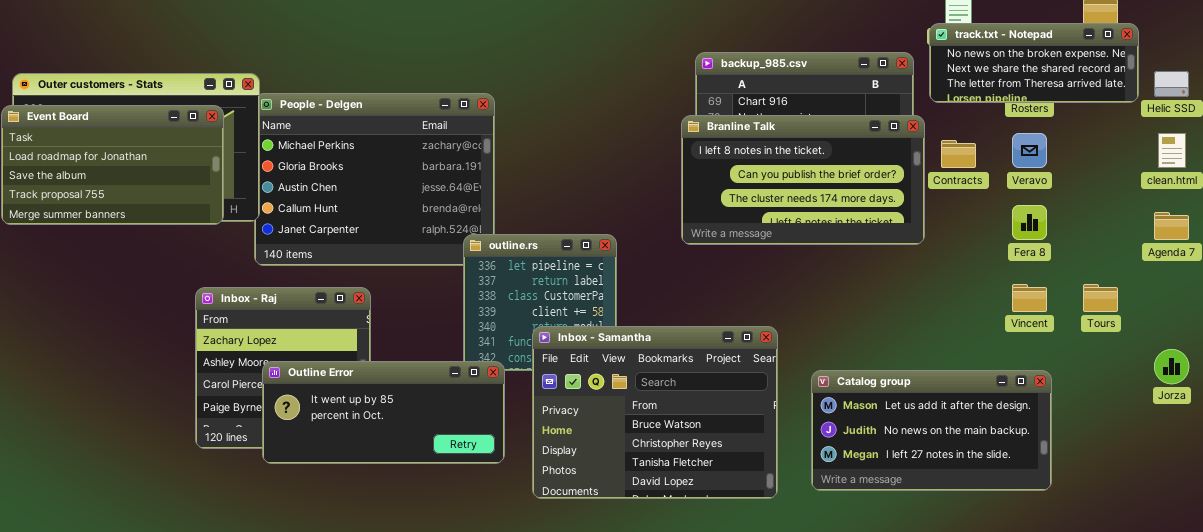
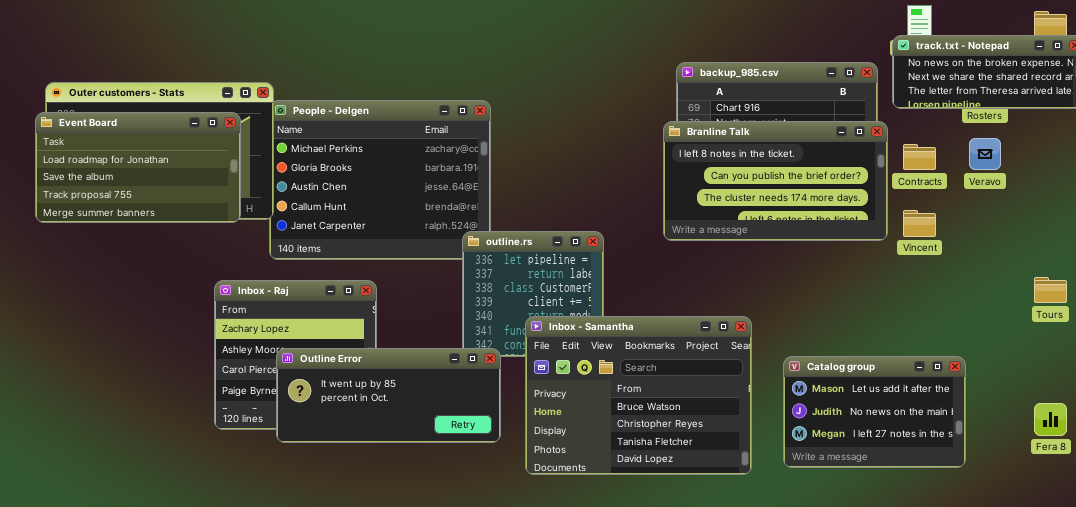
Fera 8: [1012,205,1047,240] -> [1034,403,1067,436], moved
Vincent: [1012,284,1047,312] -> [903,210,936,237], moved
Catalog group: [811,370,1052,491] -> [783,356,966,468], resized

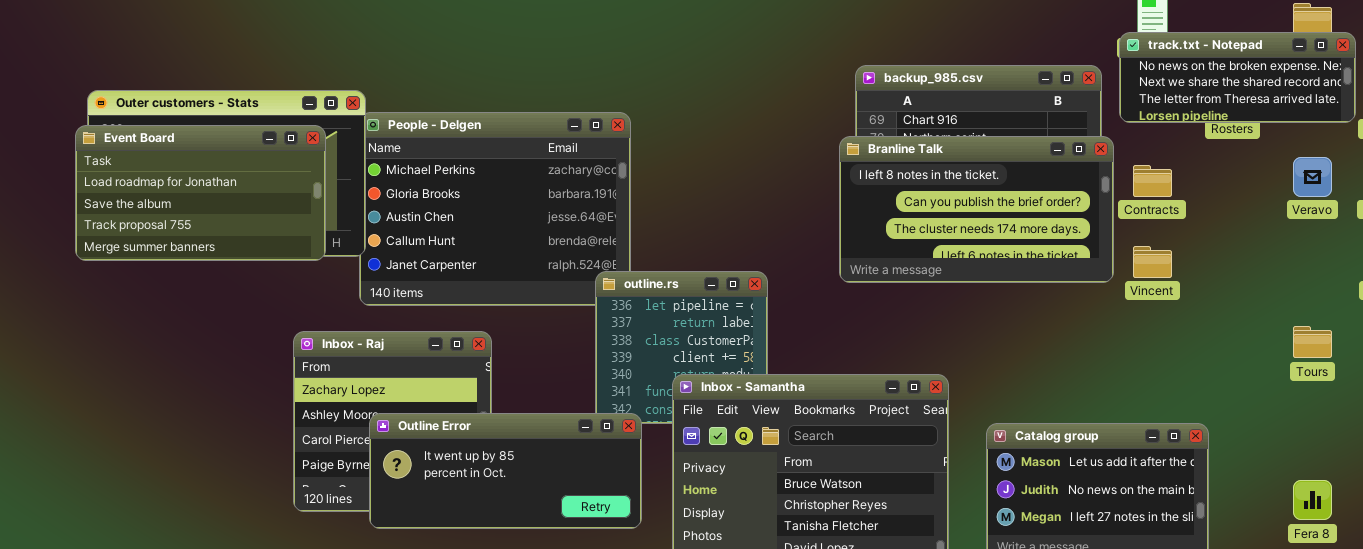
Veravo: [969,138,1001,170] -> [1293,157,1332,197], moved

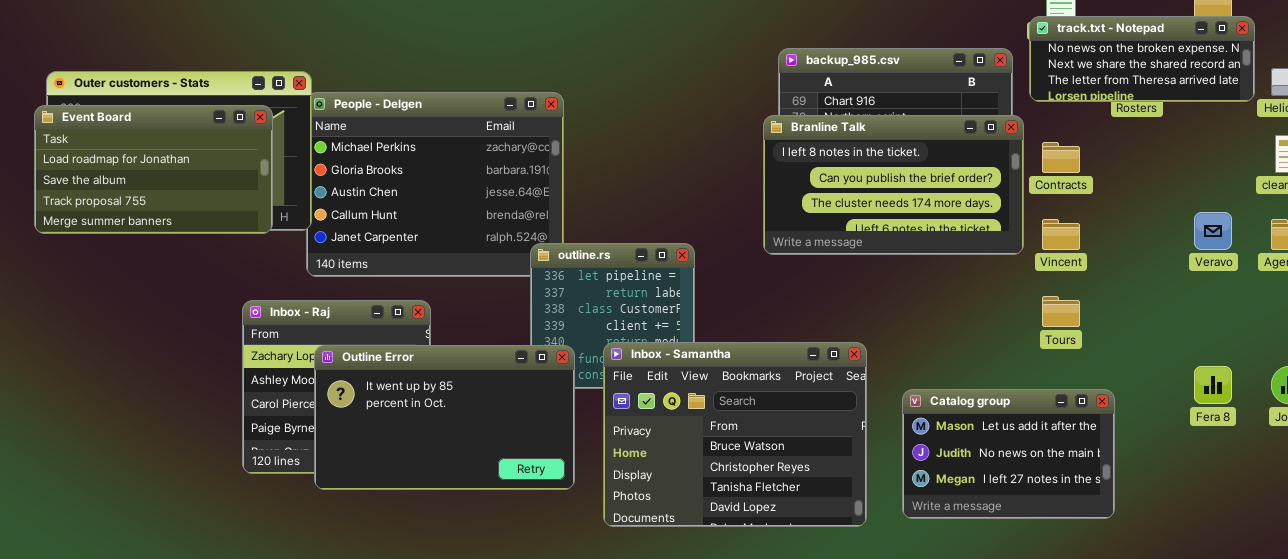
Veravo: [1293,157,1332,197] -> [1194,212,1232,250], moved
Tours: [1293,326,1332,358] -> [1042,296,1080,327], moved
Outline Error: [369,413,642,529] -> [314,345,575,490], resized
Fera 8: [1293,480,1332,520] -> [1194,366,1232,404], moved

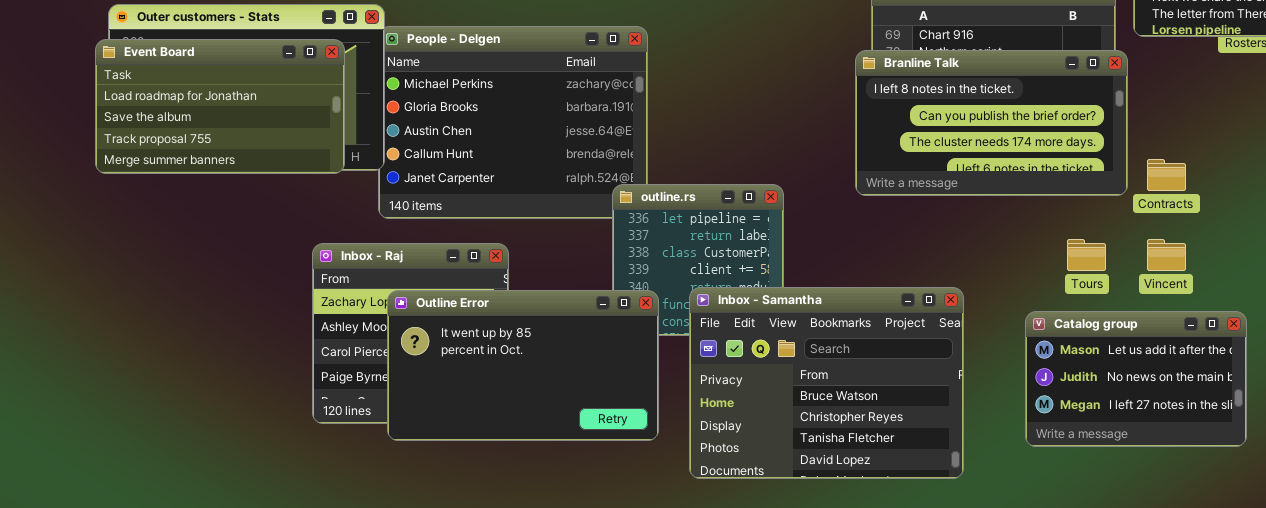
Contracts: [1042,142,1080,173] -> [1147,159,1186,191], moved
Vincent: [1042,219,1080,250] -> [1147,239,1186,271], moved
Tours: [1042,296,1080,327] -> [1067,239,1106,271], moved
Catalog group: [902,389,1115,519] -> [1025,311,1247,447], moved

